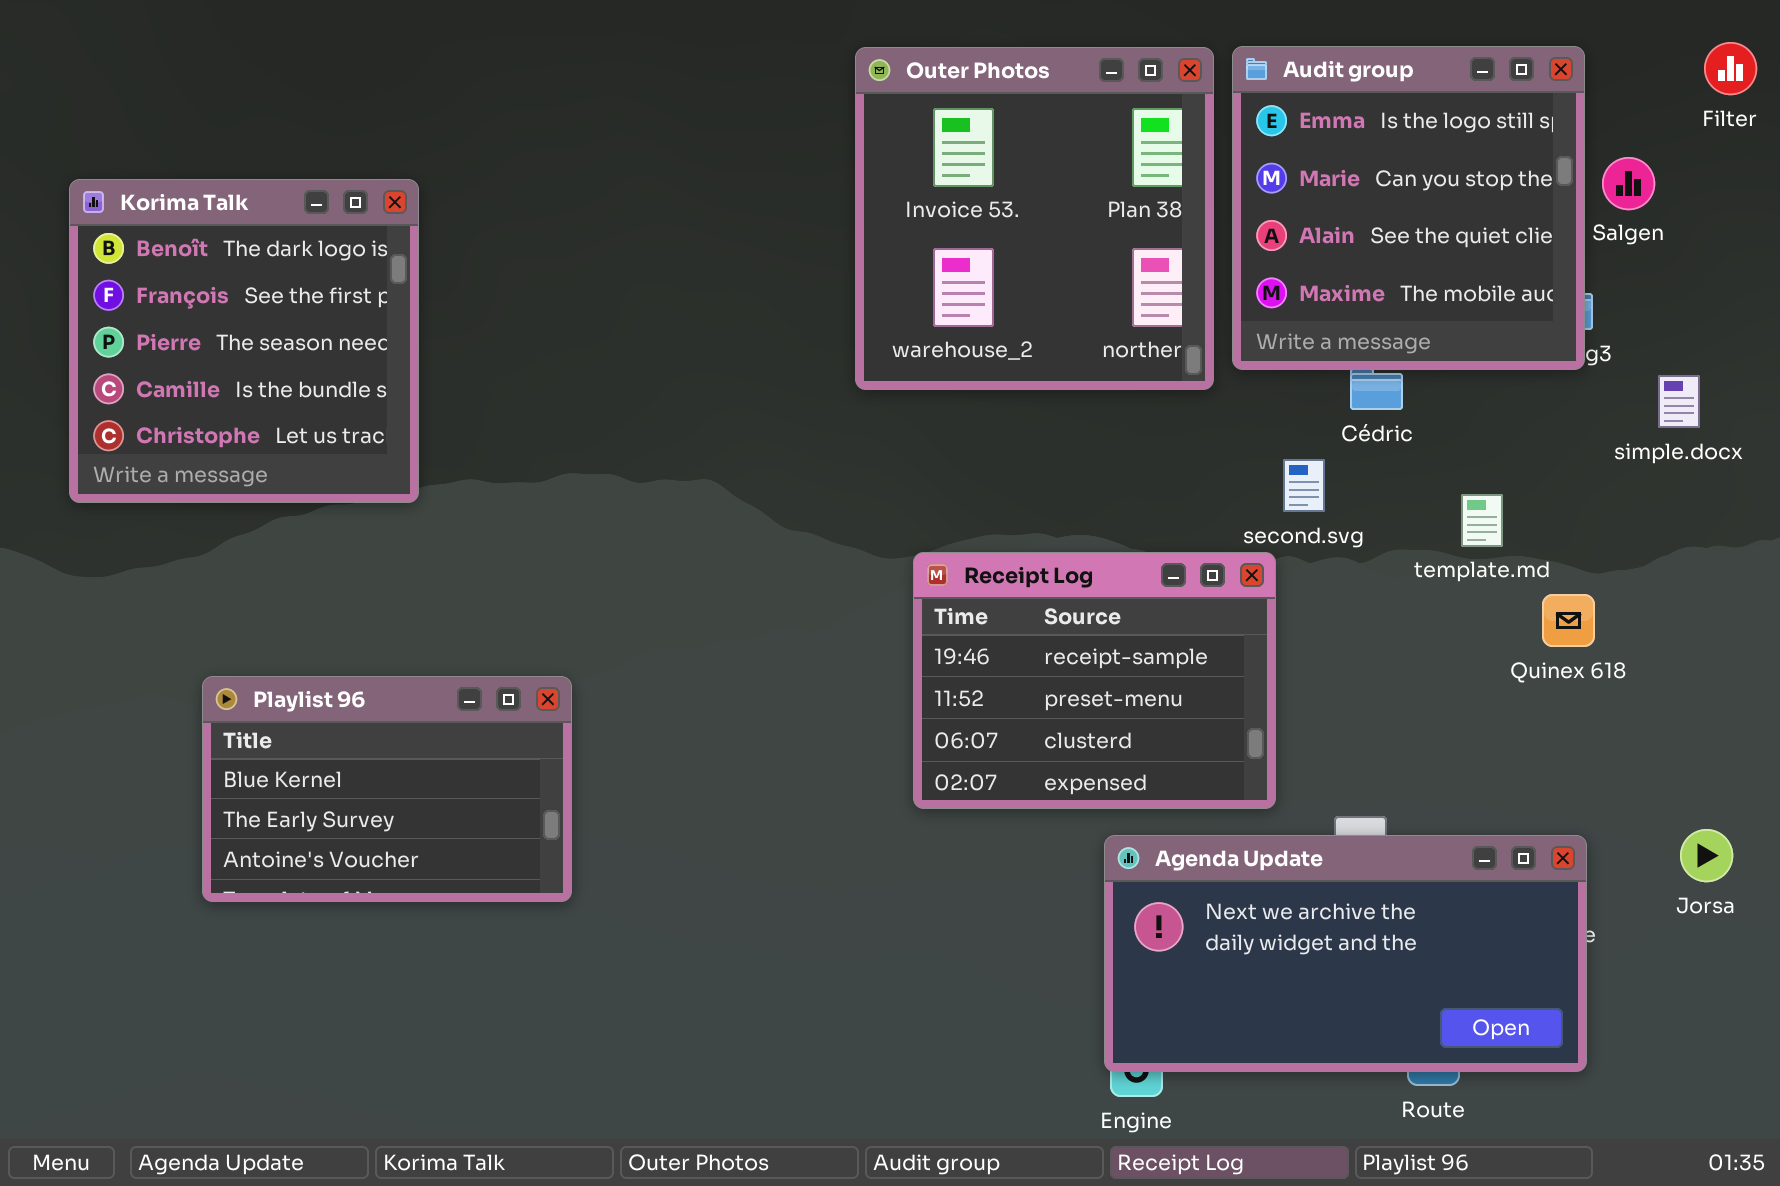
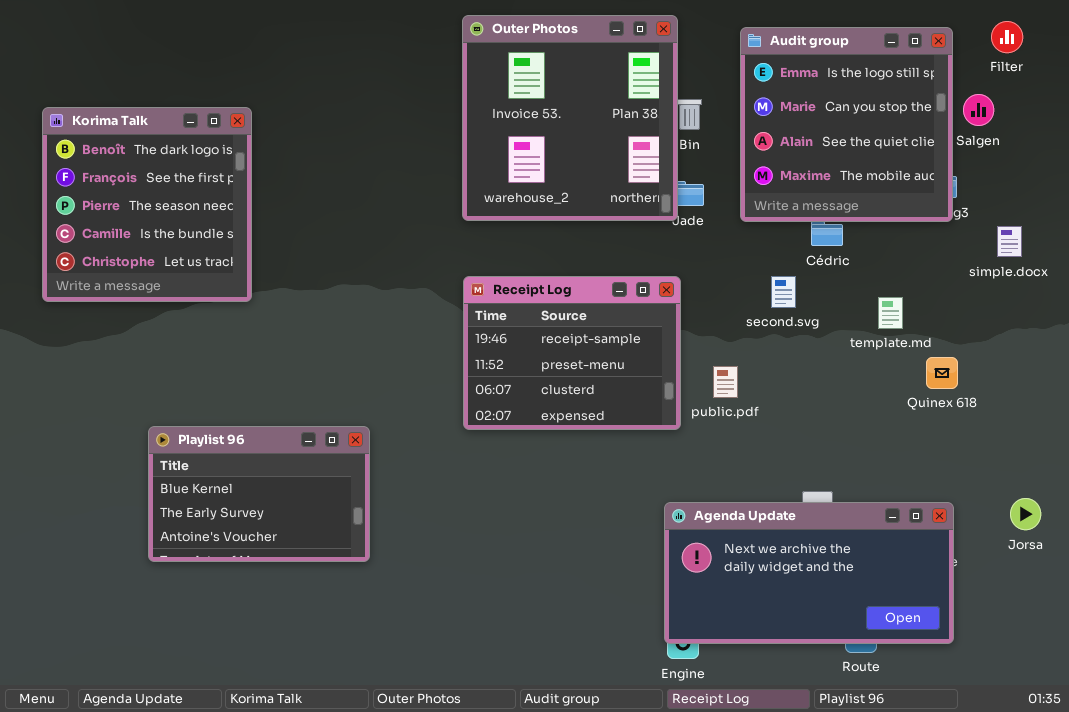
Filter: [1704,42,1757,95] -> [991,21,1023,53], moved
Outer Photos: [855,47,1214,390] -> [462,15,678,221], moved
Receipt Log: [913,552,1276,809] -> [463,276,681,430], moved
Playlist 96: [202,676,572,902] -> [148,426,370,562], moved

